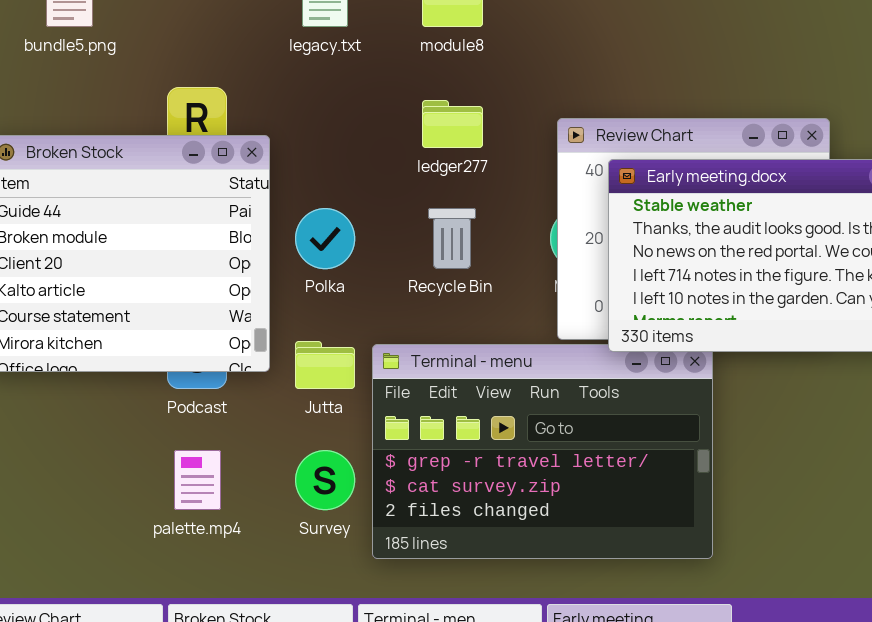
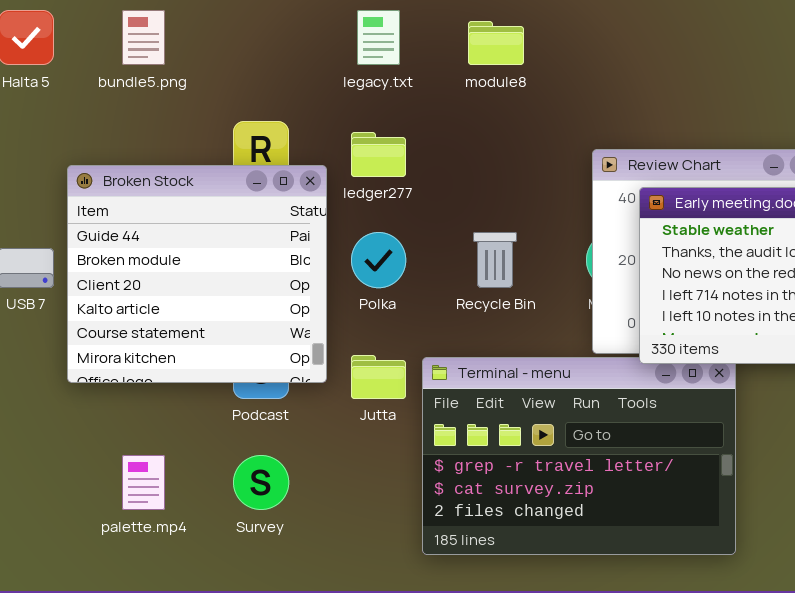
ledger277: [422,100,483,148] -> [351,132,406,177], moved
palette.mp4: [174,450,221,510] -> [122,455,165,510], moved
Survey: [295,450,355,510] -> [233,455,289,510], moved

